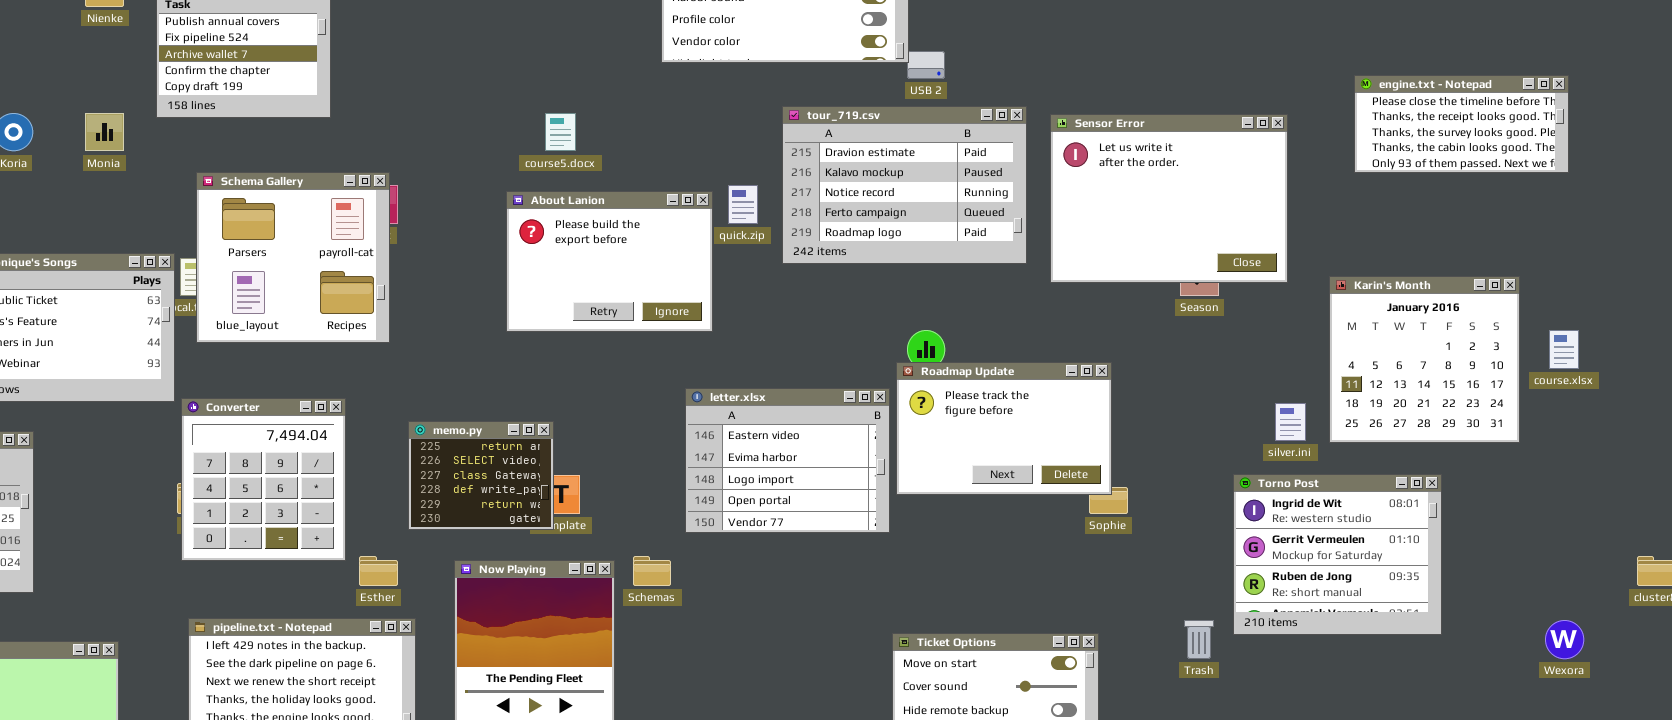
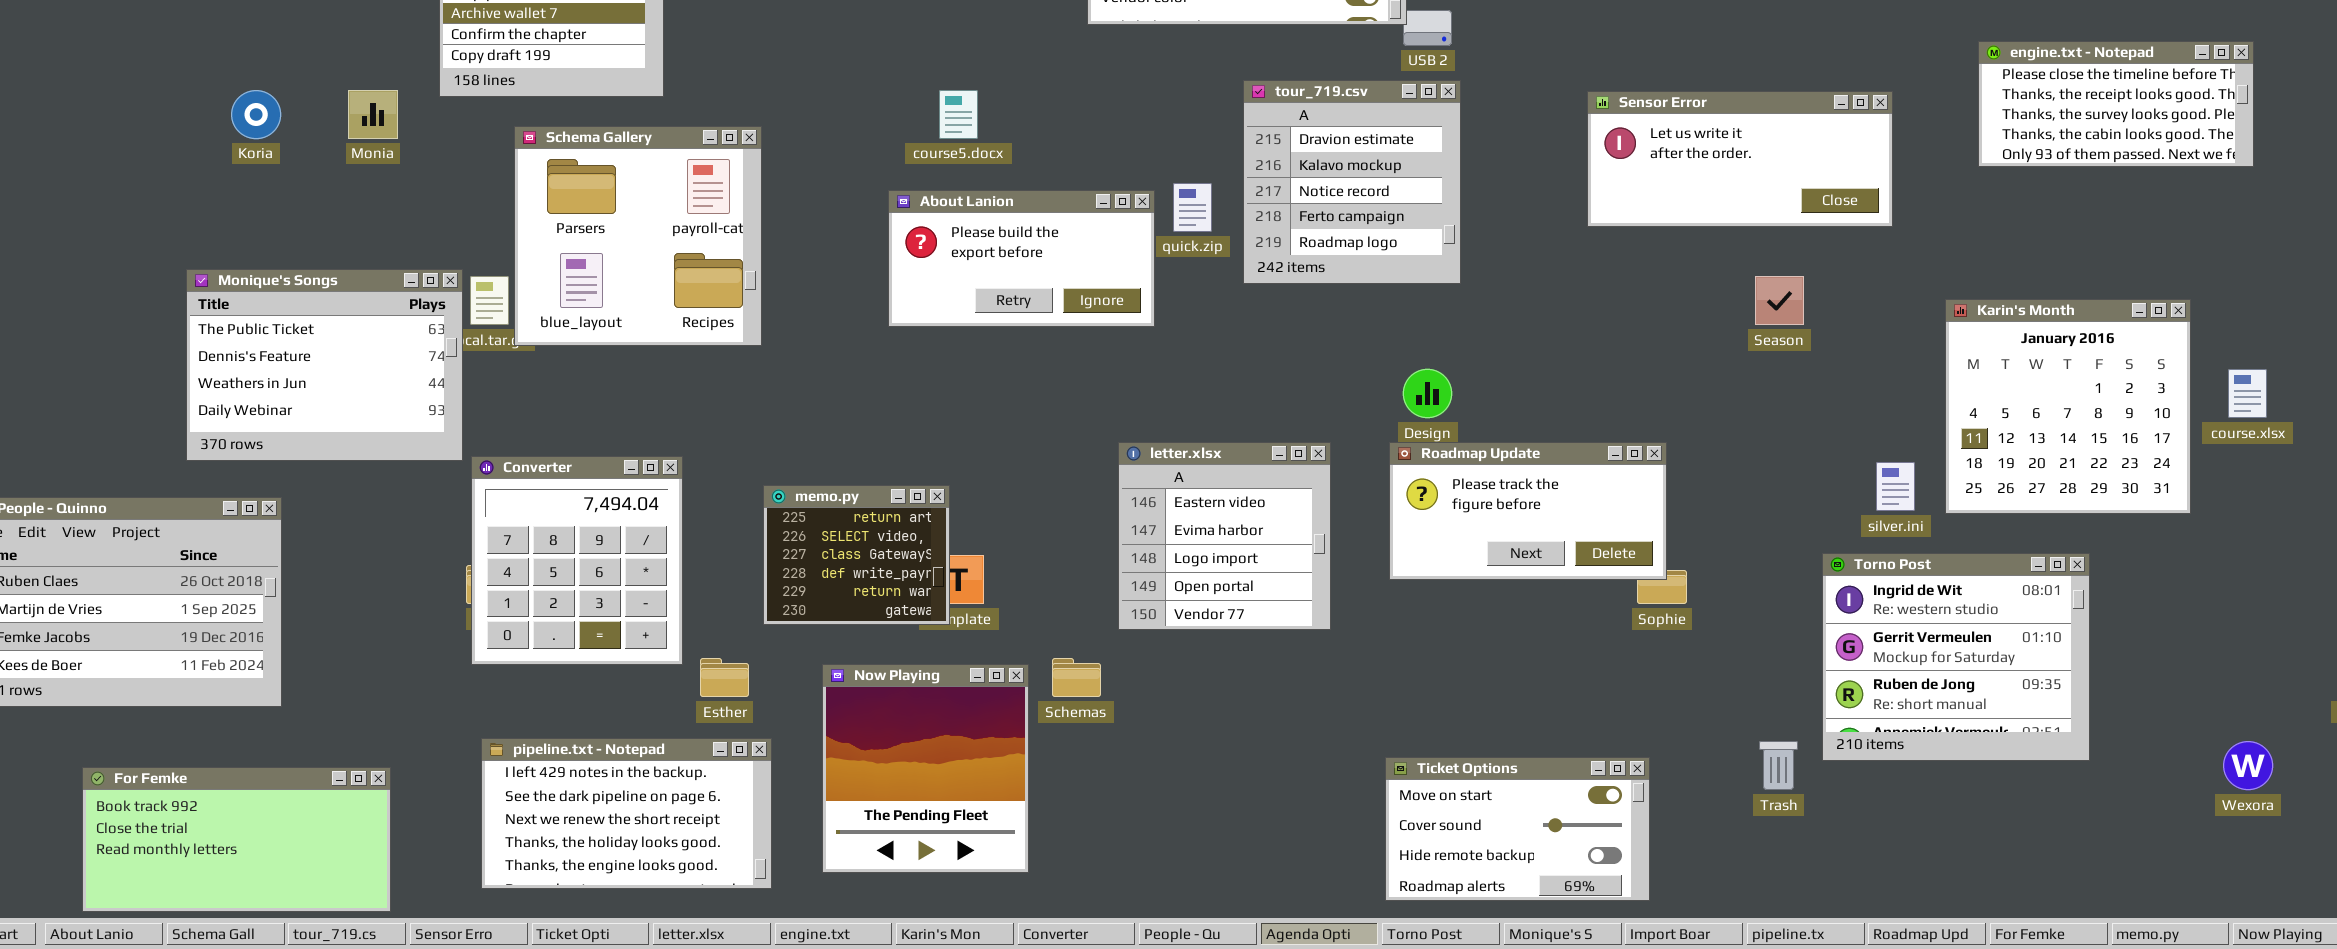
tour_719.csv: [782,106,1027,264] -> [1243,80,1461,284], resized
Sensor Error: [1050,114,1288,283] -> [1587,91,1893,227], resized
Schema Gallery: [196,172,390,343] -> [514,126,762,346], moved
About Lanion: [506,191,713,332] -> [888,190,1155,327], resized
Roadmap Update: [896,362,1112,495] -> [1389,442,1667,580], resized
letter.xlsx: [685,388,890,533] -> [1118,442,1331,630], resized

